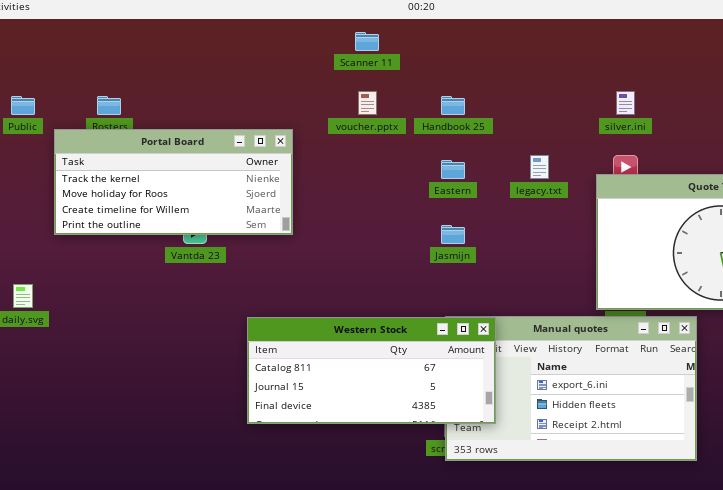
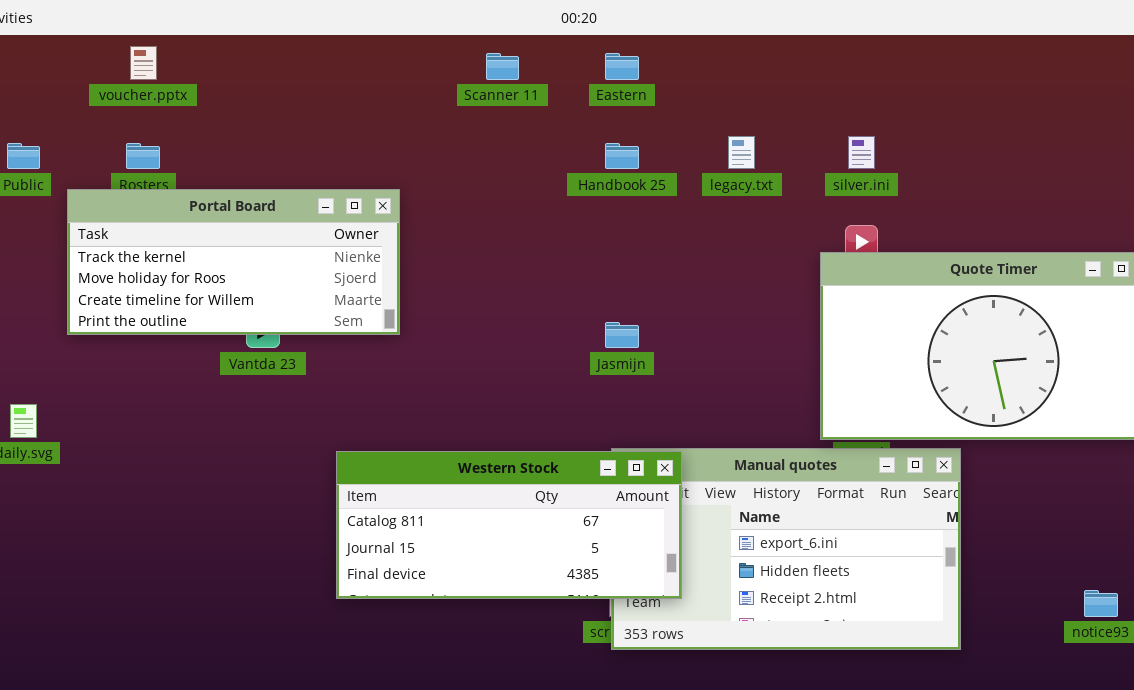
voucher.pptx: [358,91,377,115] -> [130,46,157,80], moved
legacy.txt: [530,155,549,179] -> [728,136,755,169], moved
Eastern: [441,160,465,179] -> [605,53,639,80], moved

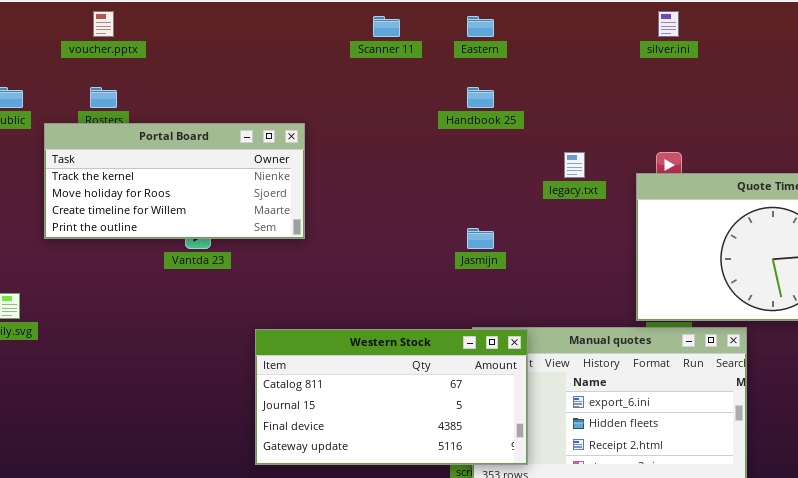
legacy.txt: [728,136,755,169] -> [564,152,585,178], moved
silver.ini: [848,136,875,169] -> [658,11,679,37], moved
Western Stock: [336,451,682,599] -> [255,329,528,465], resized

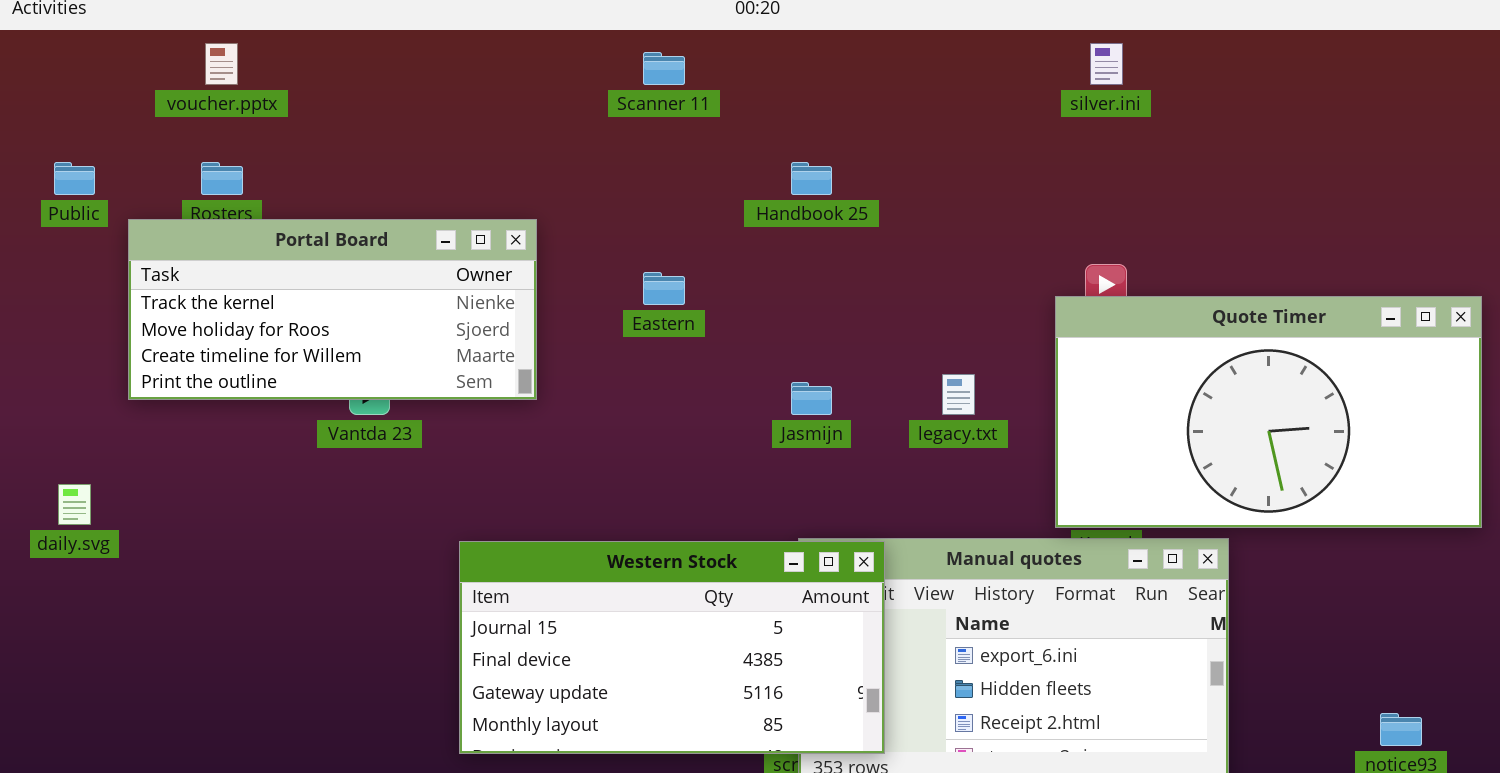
Eastern: [467,16,494,37] -> [643,272,685,305], moved
legacy.txt: [564,152,585,178] -> [942,374,975,415], moved
Western Stock: [255,329,528,465] -> [459,541,885,754], scrolled down 1 row

